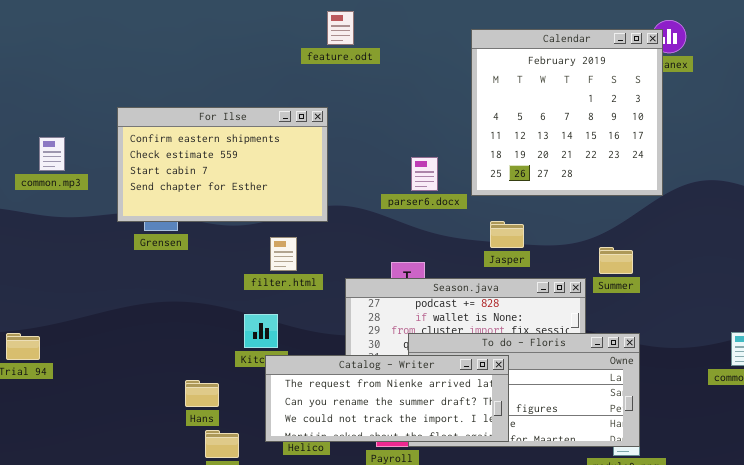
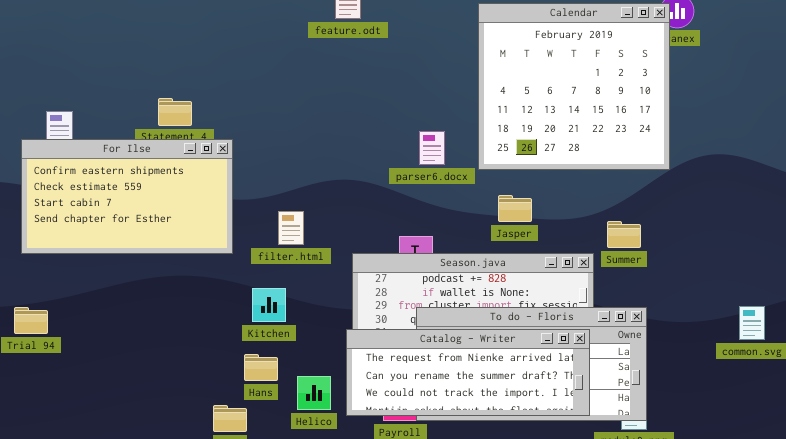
For Ilse: [117,107,328,222] -> [21,139,233,254], moved
Catalog - Writer: [265,355,509,442] -> [346,329,590,416], moved
Hans: [185,380,219,407] -> [244,354,278,381], moved

